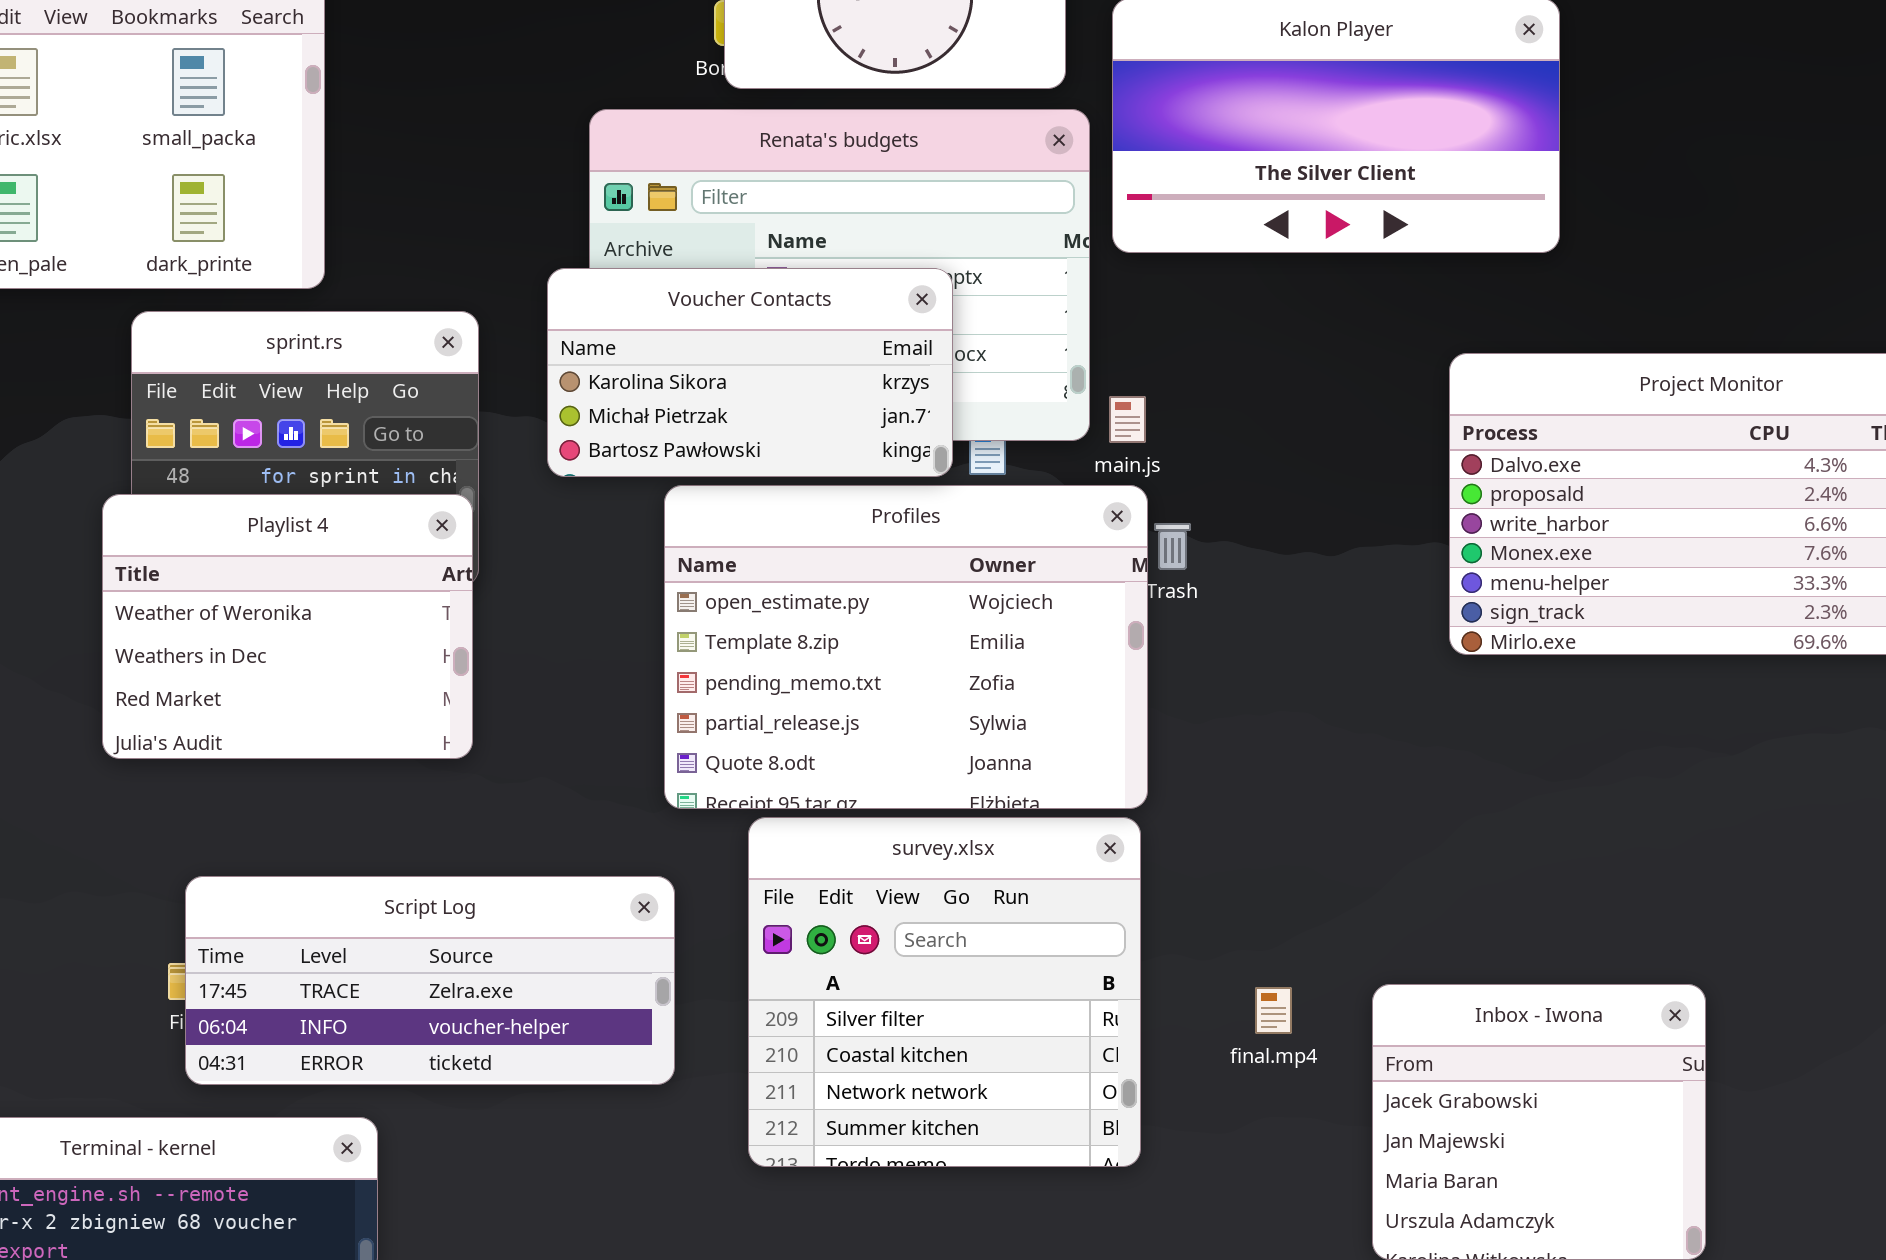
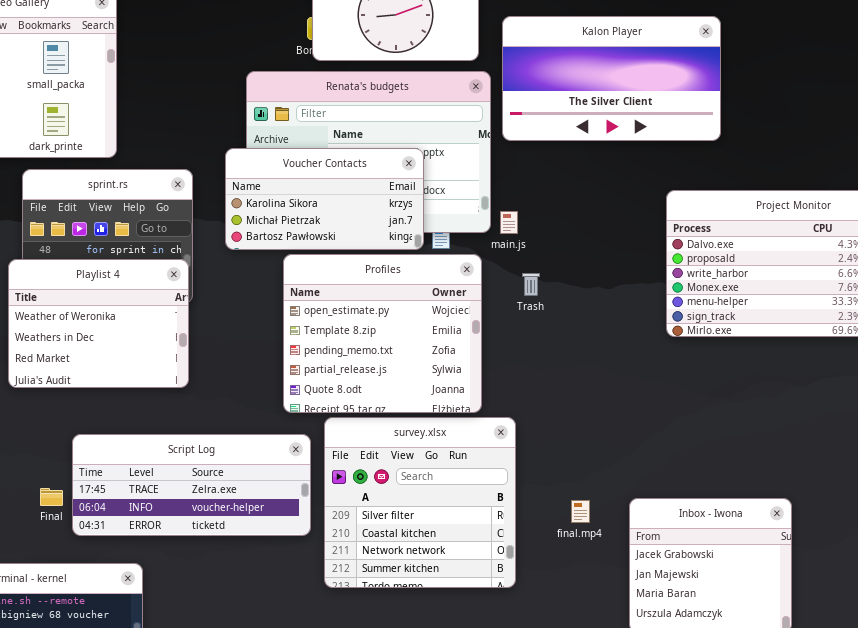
Profiles: [664,485,1148,809] -> [283,254,482,413], resized
Script Log: [185,876,675,1085] -> [72,434,311,536], moved

